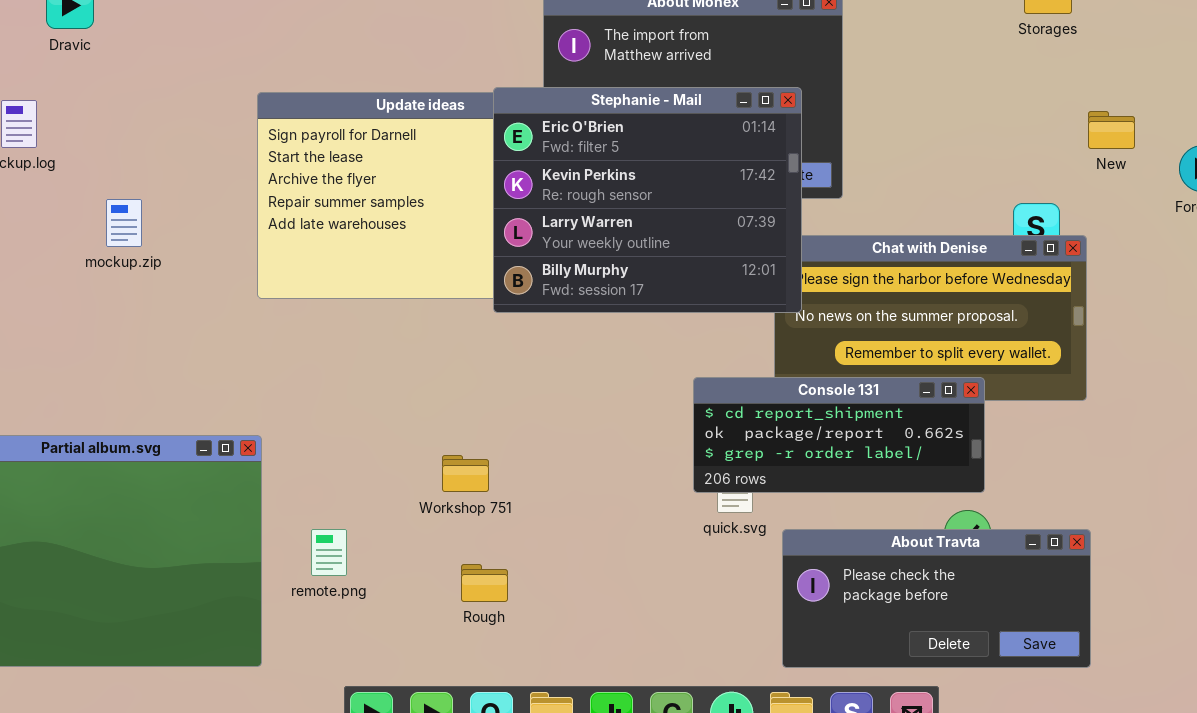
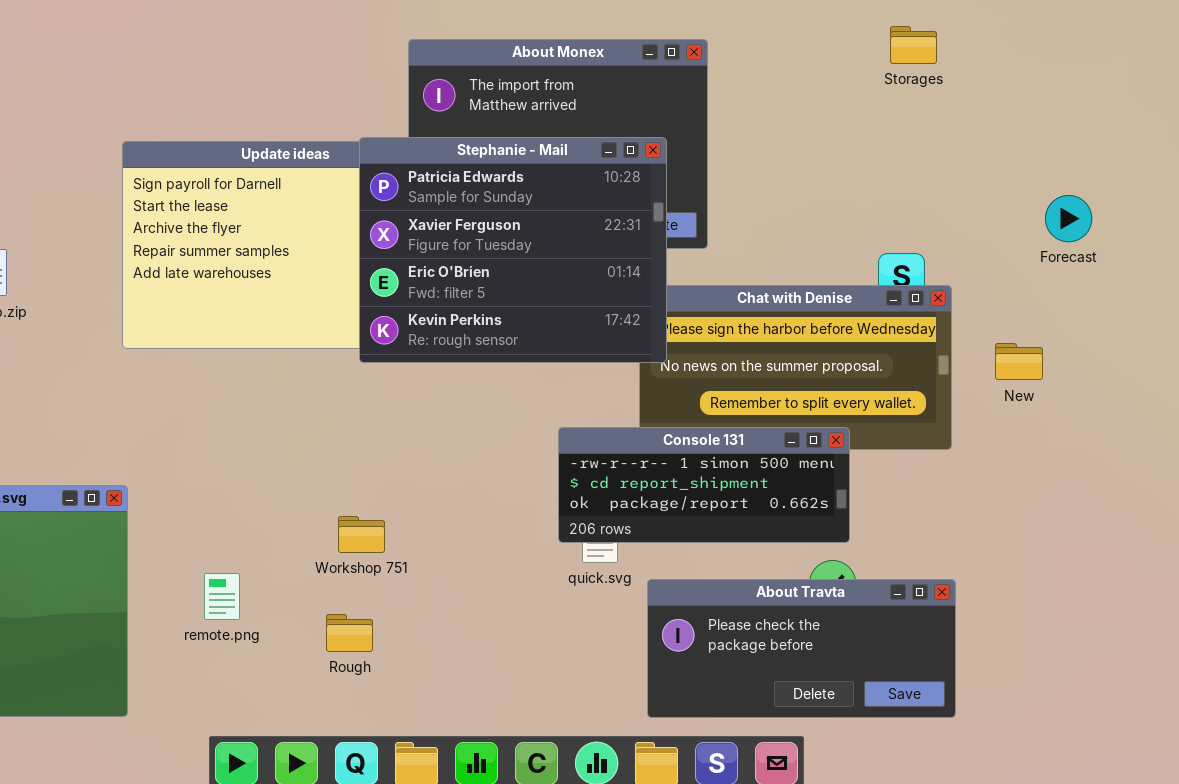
Stephanie - Mail: [493,87,802,313] -> [359,137,667,363], scrolled up 2 rows
New: [1088,111,1135,149] -> [995,343,1043,380], moved
Console 131: [693,377,985,493] -> [558,427,850,543], scrolled up 1 row
Workshop 751: [442,455,489,492] -> [338,516,385,553], moved
remote.png: [311,529,347,576] -> [204,573,240,620], moved

